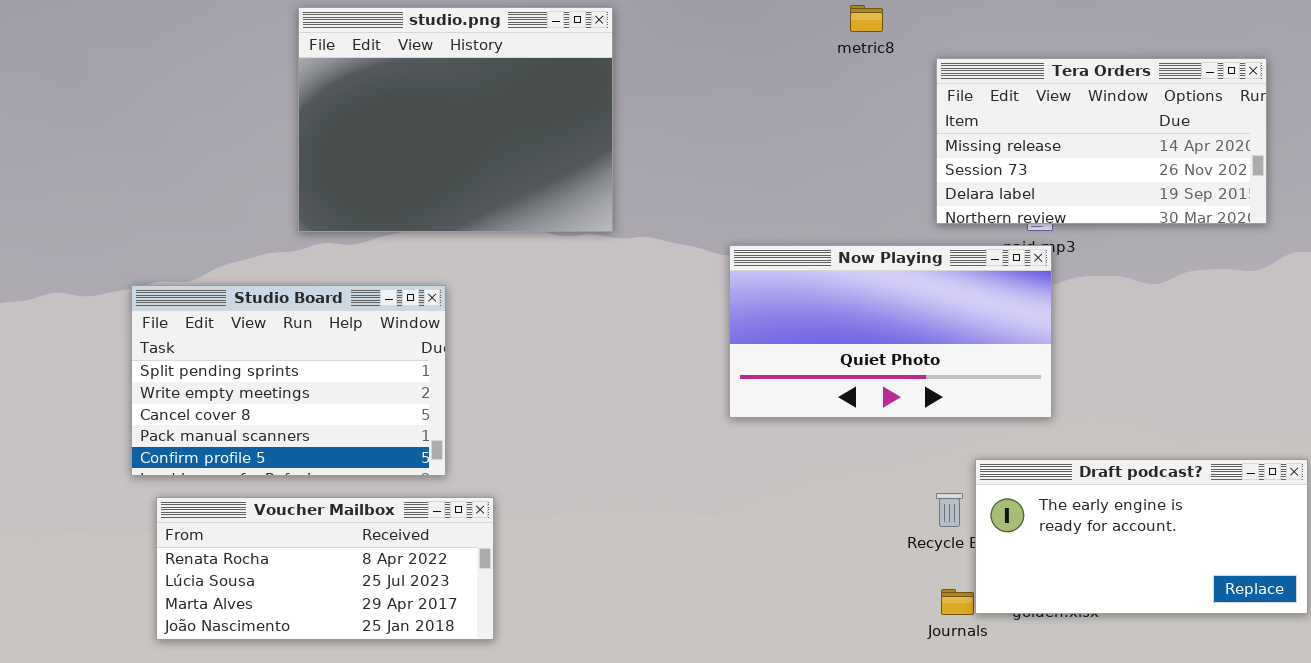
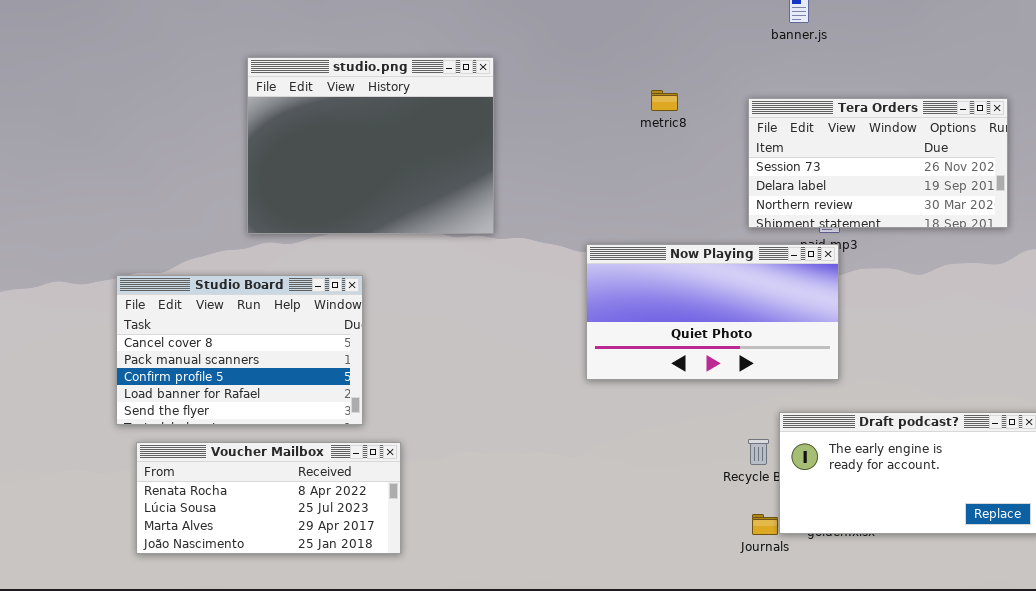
metric8: [850,5,883,32] -> [651,90,678,111], moved
Tera Orders: [936,58,1267,224] -> [748,98,1008,228], scrolled down 1 row
Studio Board: [131,285,446,476] -> [116,275,363,425], scrolled down 2 rows

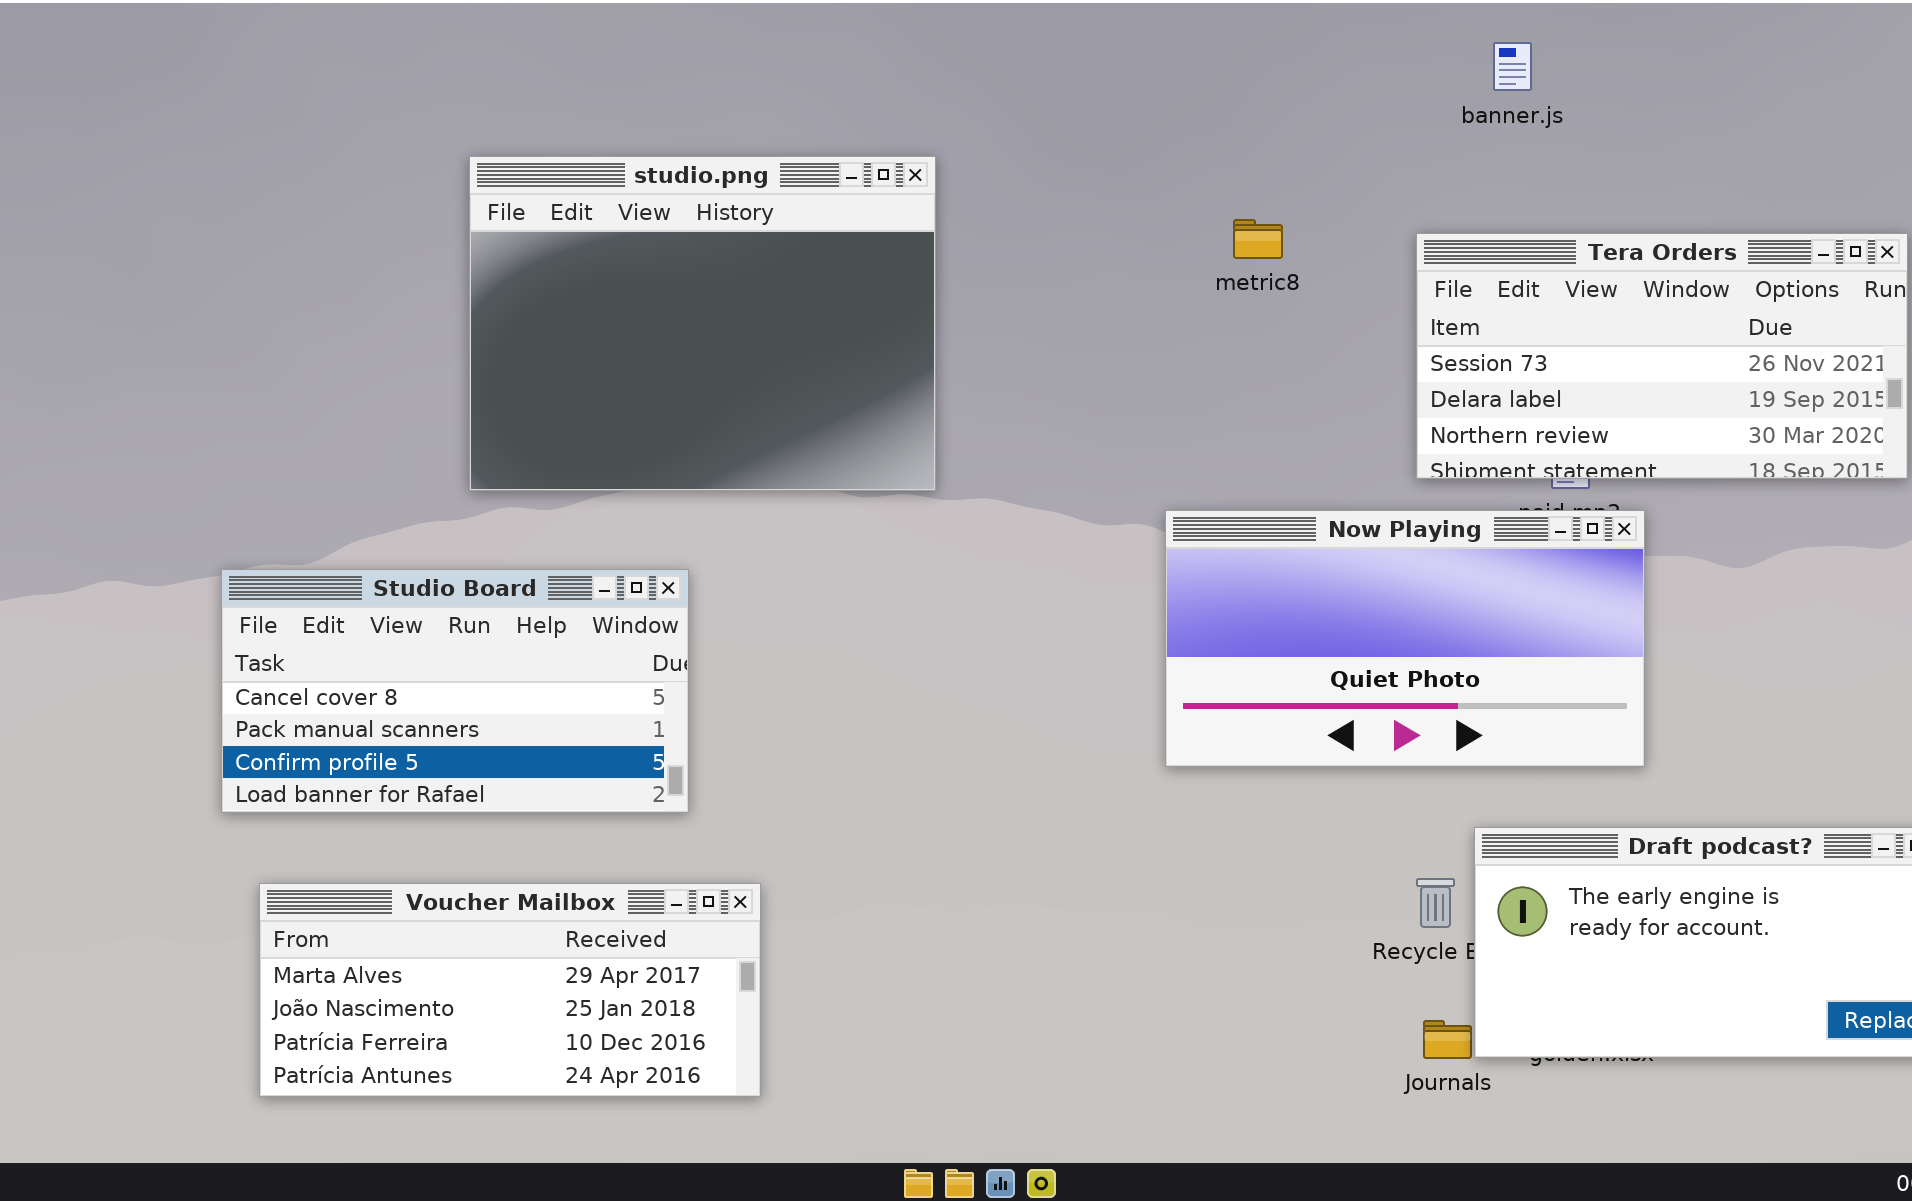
Now Playing: [586,244,839,380] -> [1165,510,1645,767], moved
Studio Board: [116,275,363,425] -> [221,569,689,813], resized
Voucher Mailbox: [136,442,401,554] -> [259,883,761,1097], scrolled down 2 rows

